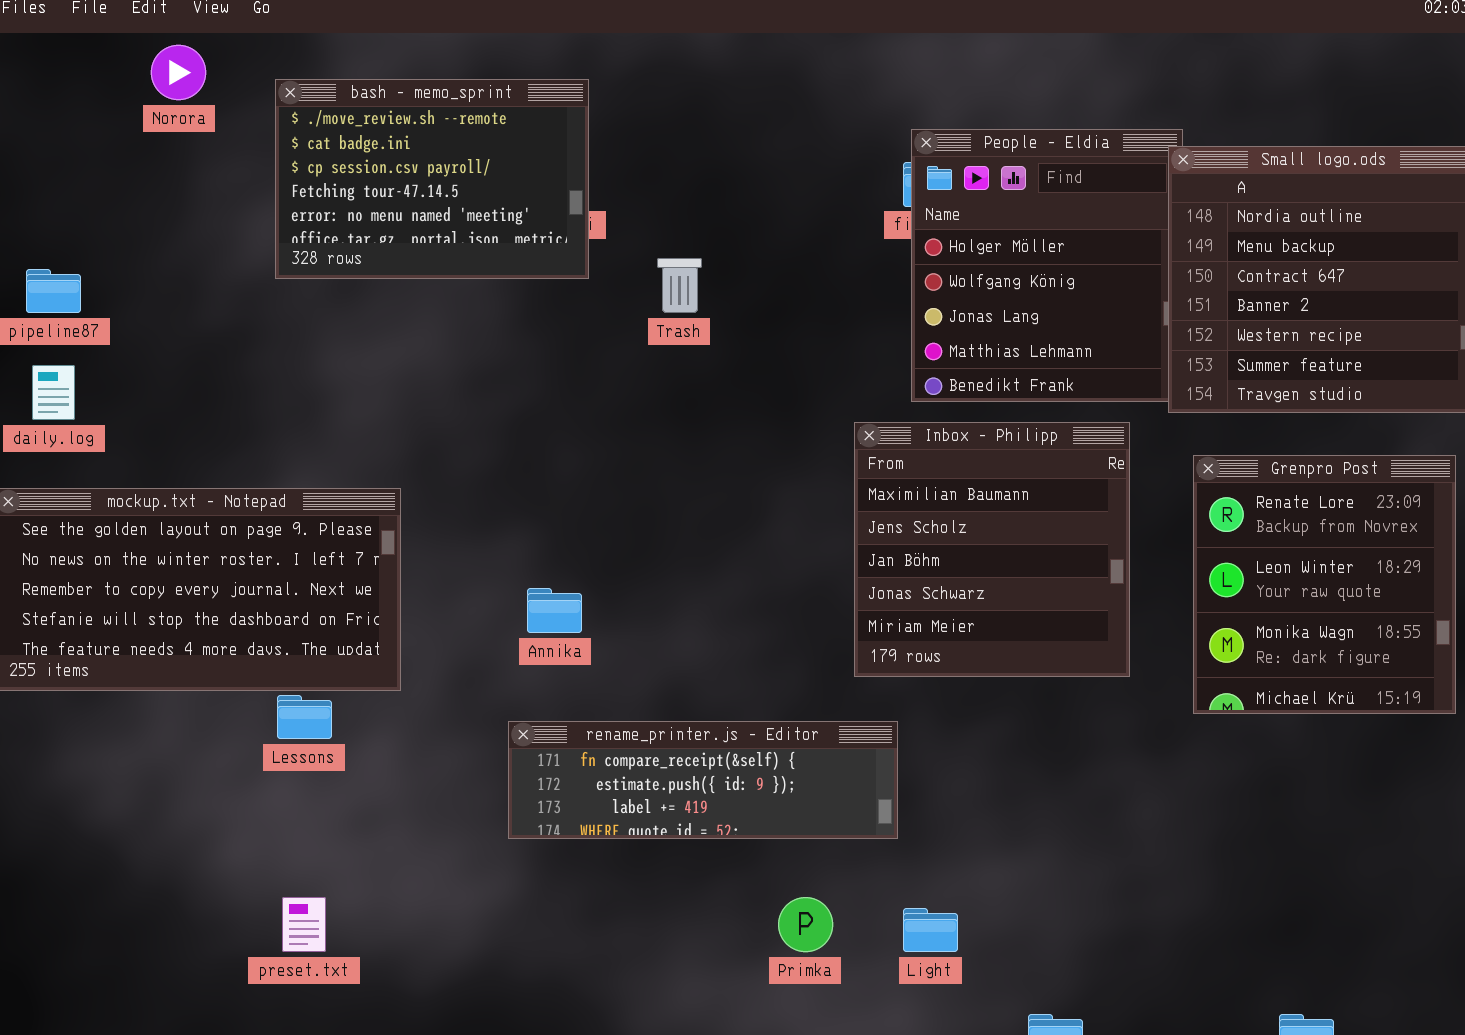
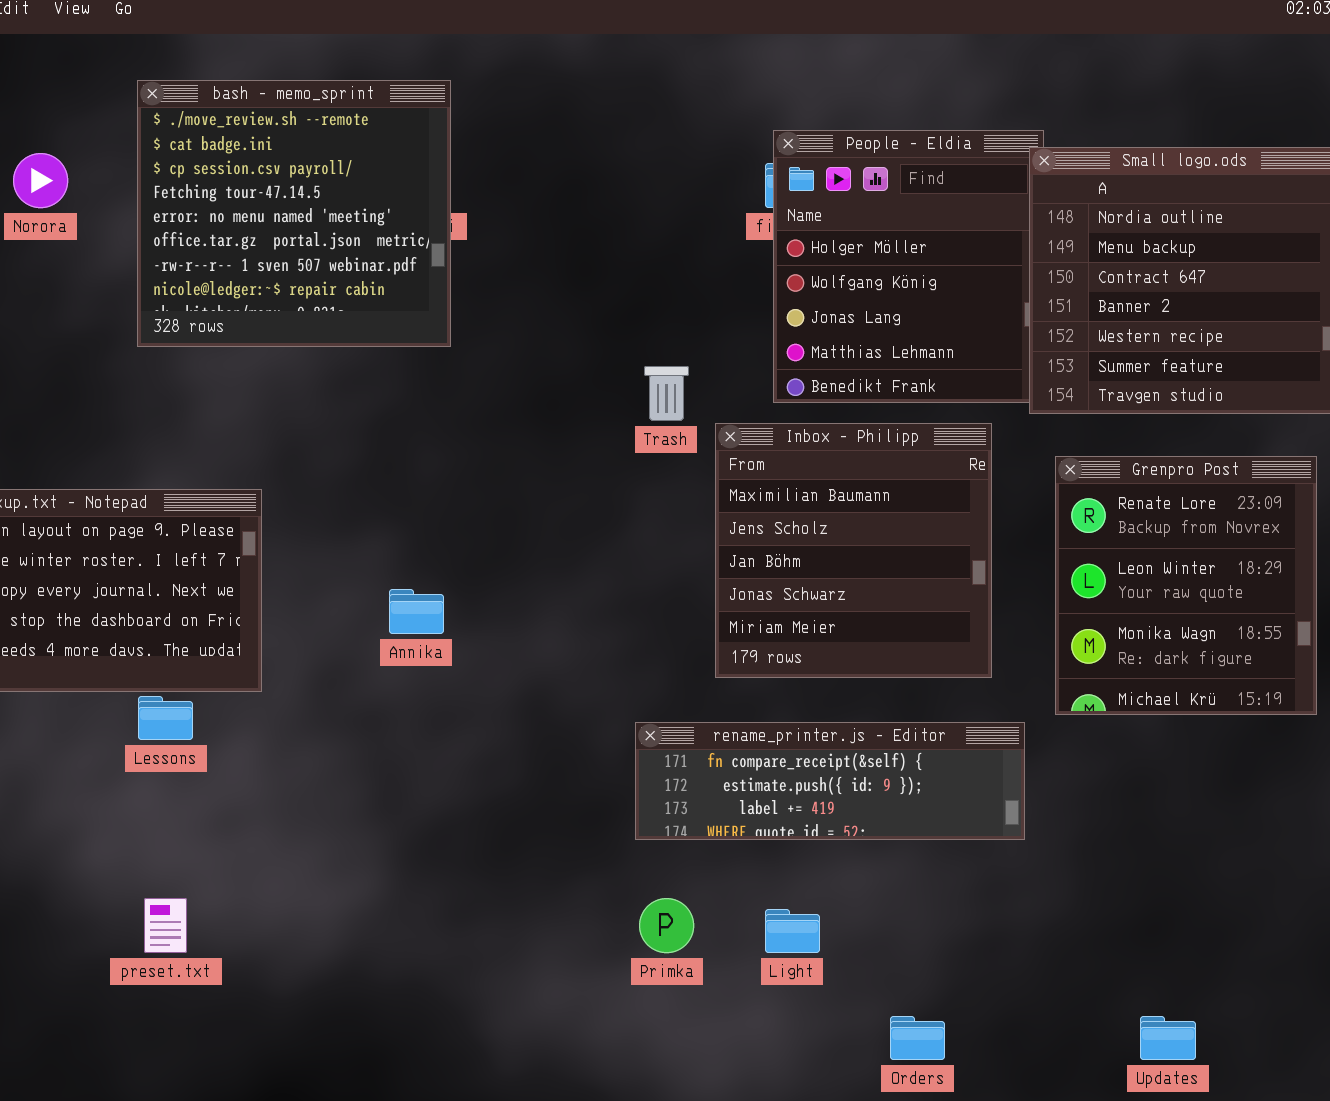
Norora: [151,45,206,100] -> [13,153,68,208], moved
bash - memo_sprint: [275,79,589,279] -> [137,80,451,347], resized
Trash: [657,258,702,313] -> [644,366,689,421], moved
rename_printer.js - Editor: [508,721,898,839] -> [635,722,1025,840], moved

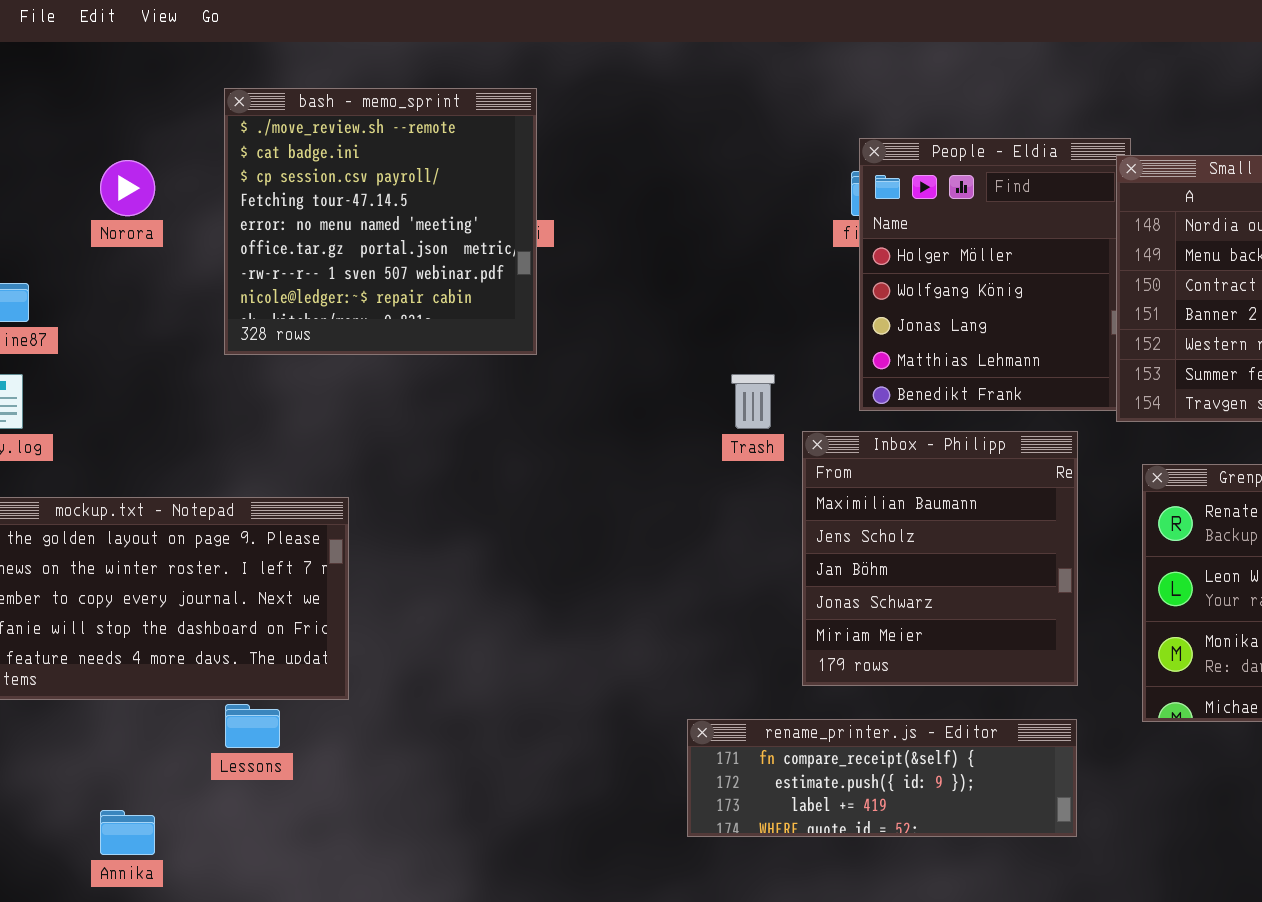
Annika: [389,589,444,634] -> [100,810,155,855], moved
rename_printer.js - Editor: [635,722,1025,840] -> [687,719,1077,837], moved

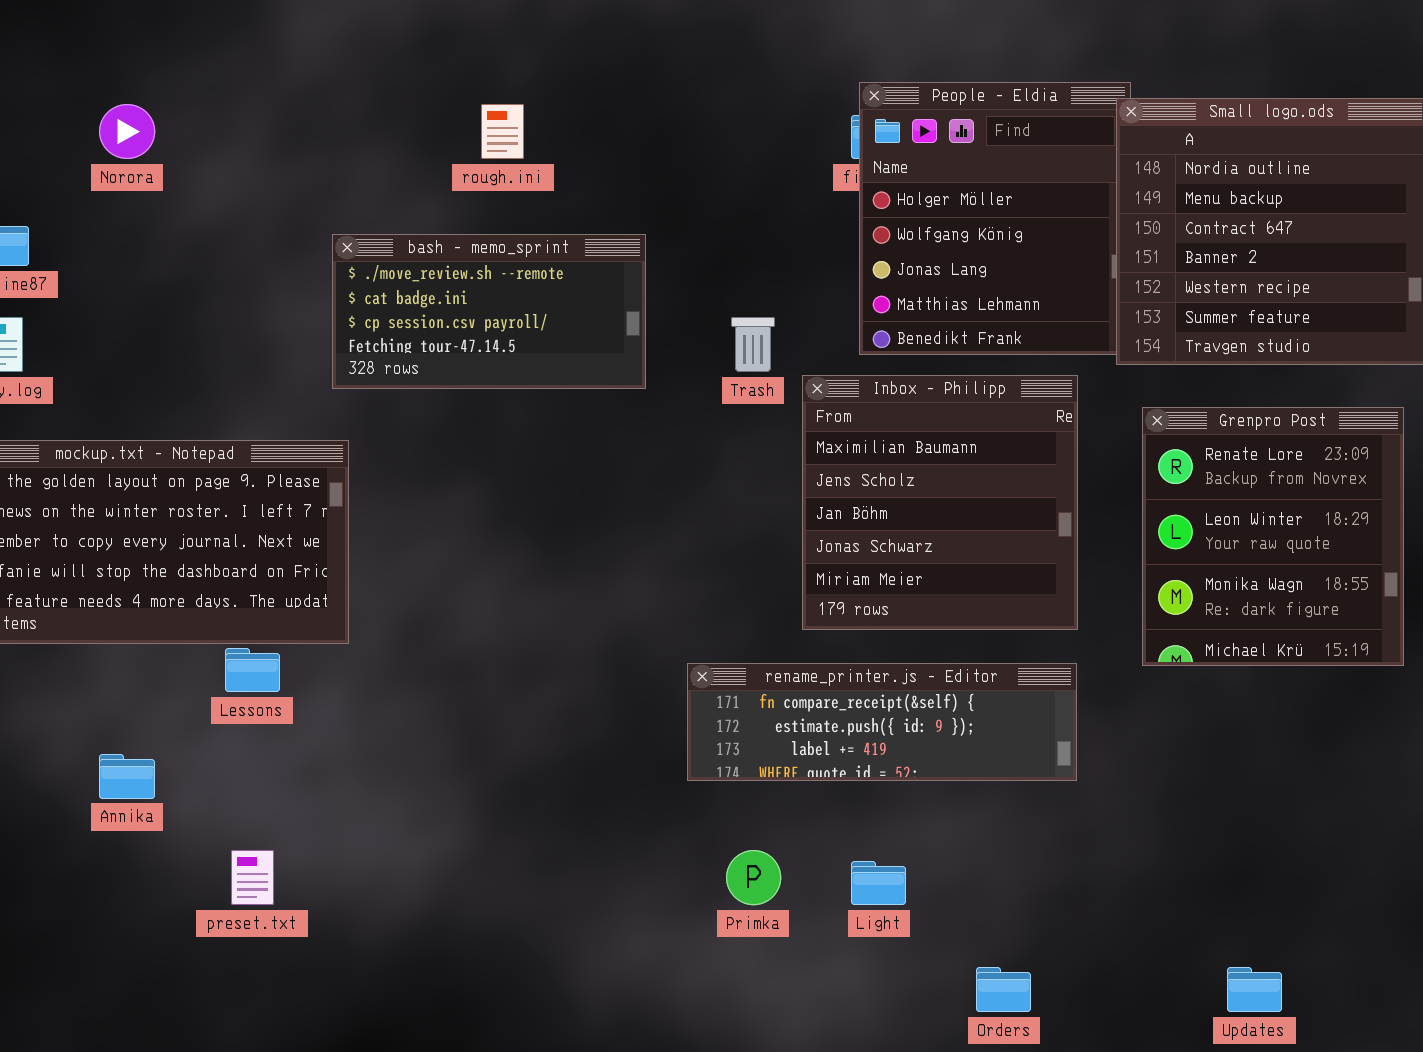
bash - memo_sprint: [224,88,537,355] -> [332,234,646,389], moved, resized

